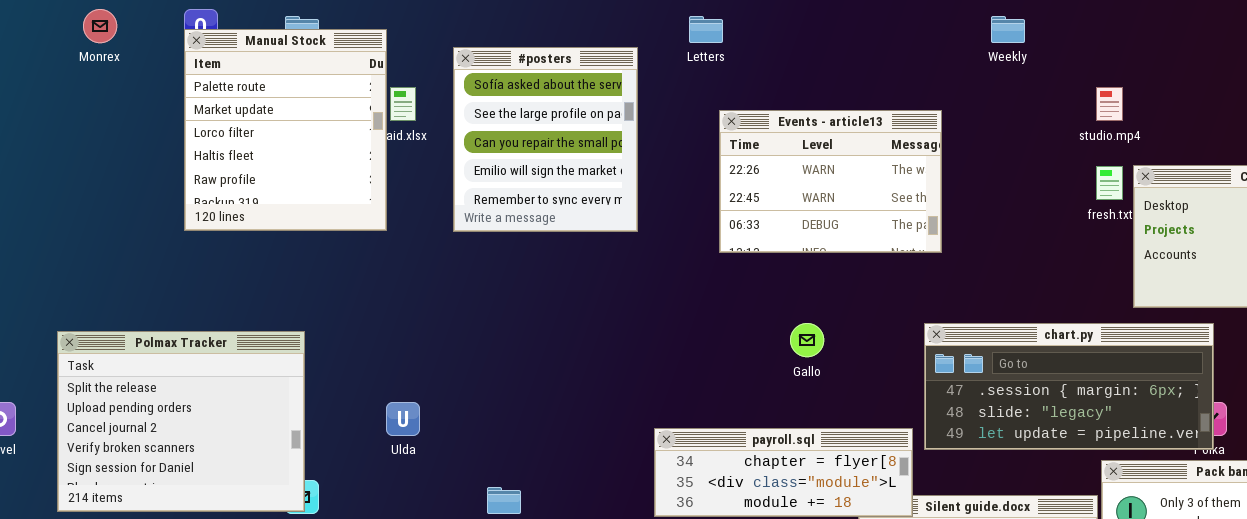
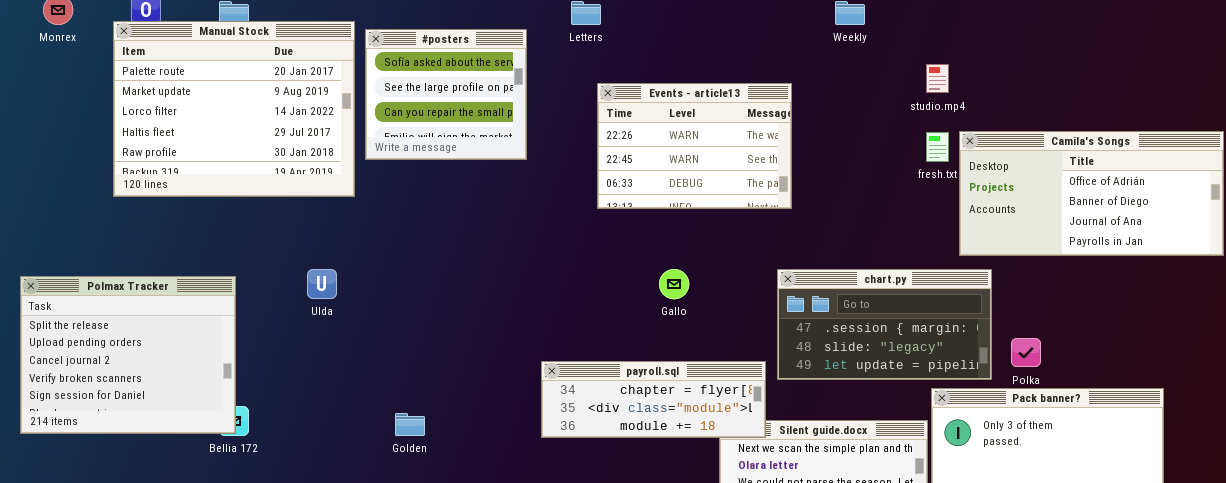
Manual Stock: [184,29,387,231] -> [113,21,355,197], moved, resized
#posters: [453,47,638,232] -> [365,29,527,160], resized
chart.py: [924,323,1214,450] -> [777,269,992,380], resized
Ulda: [386,402,420,436] -> [307,269,337,299], moved

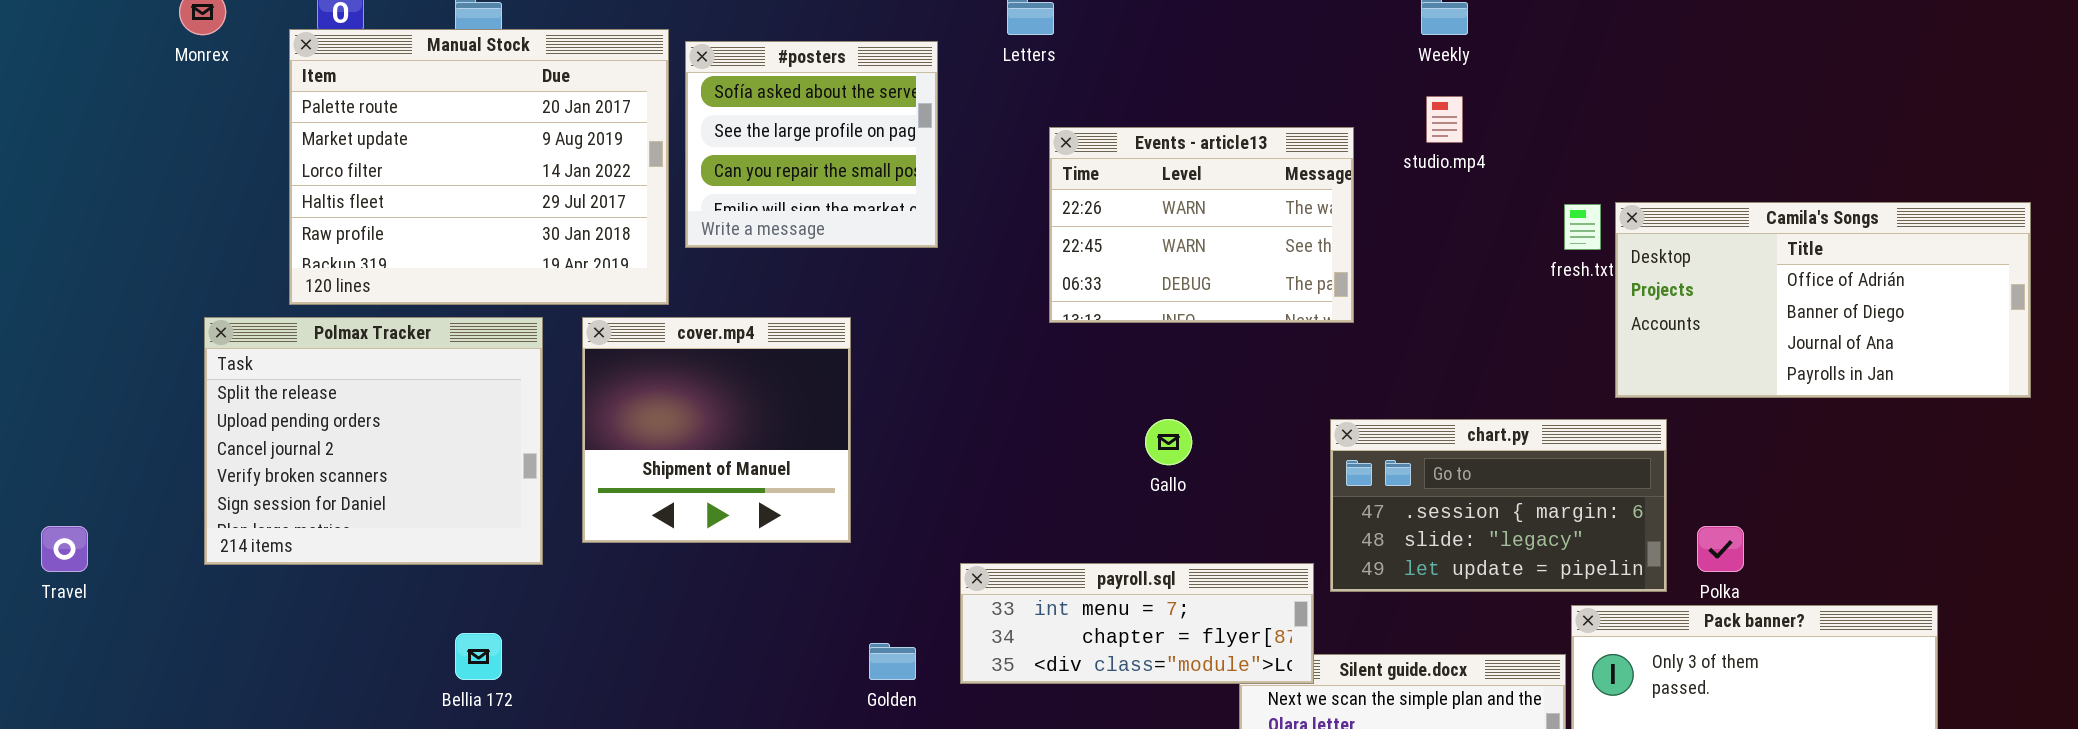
studio.mp4: [926,64,949,93] -> [1426,96,1463,143], moved
cover.mp4: none -> [582,317,851,543], opened
Polmax Tracker: [20,276,236,434] -> [204,317,543,565], moved
payroll.sql: [541,361,766,438] -> [960,563,1314,684], scrolled up 1 row
Golden: [395,413,425,436] -> [869,643,916,680], moved

